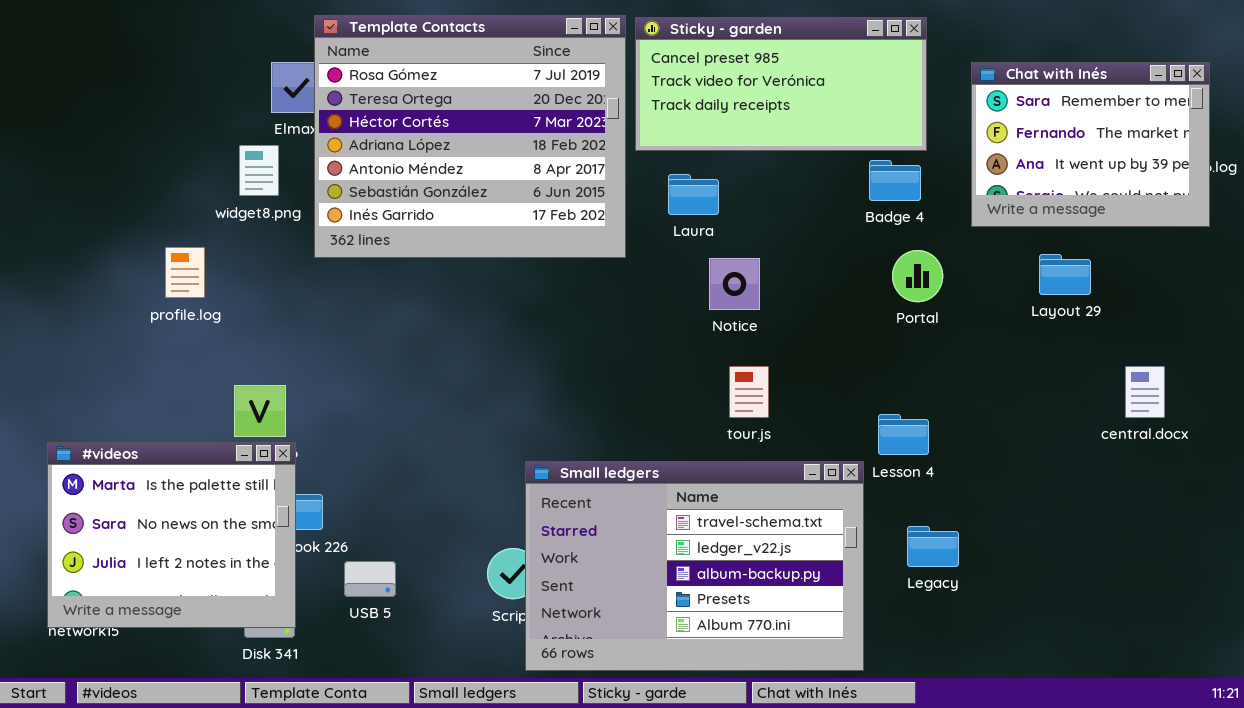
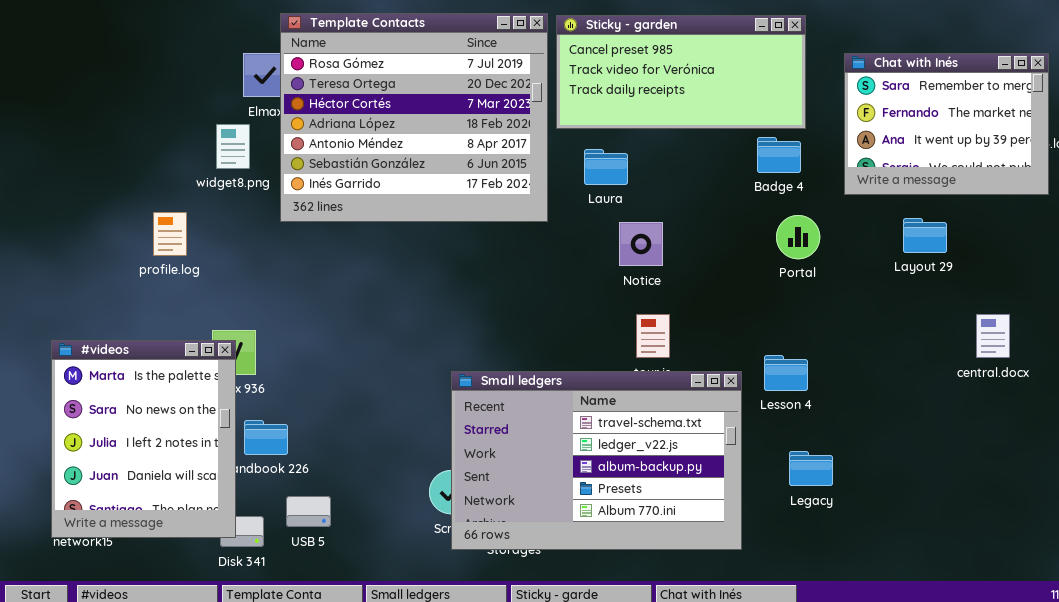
#videos: [47,442,296,628] -> [51,340,236,538], resized
Small ledgers: [525,461,864,671] -> [451,371,742,550], moved
USB 5: [344,561,396,597] -> [286,496,331,527], moved

